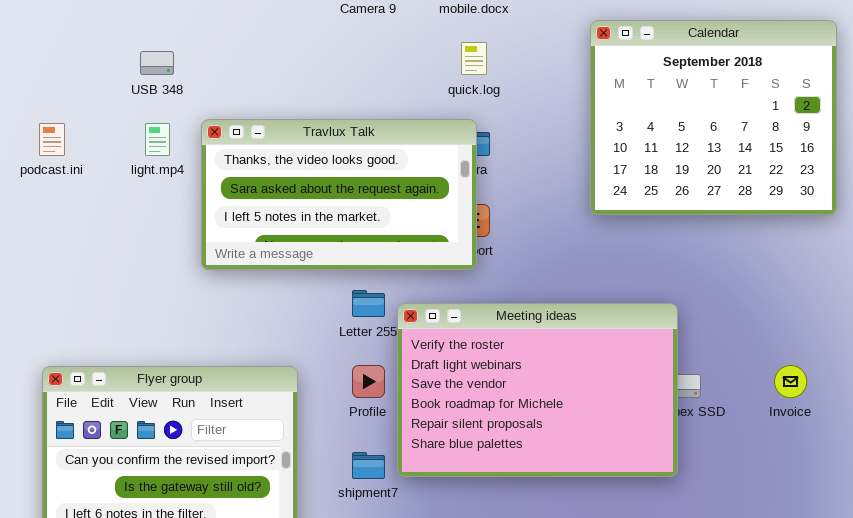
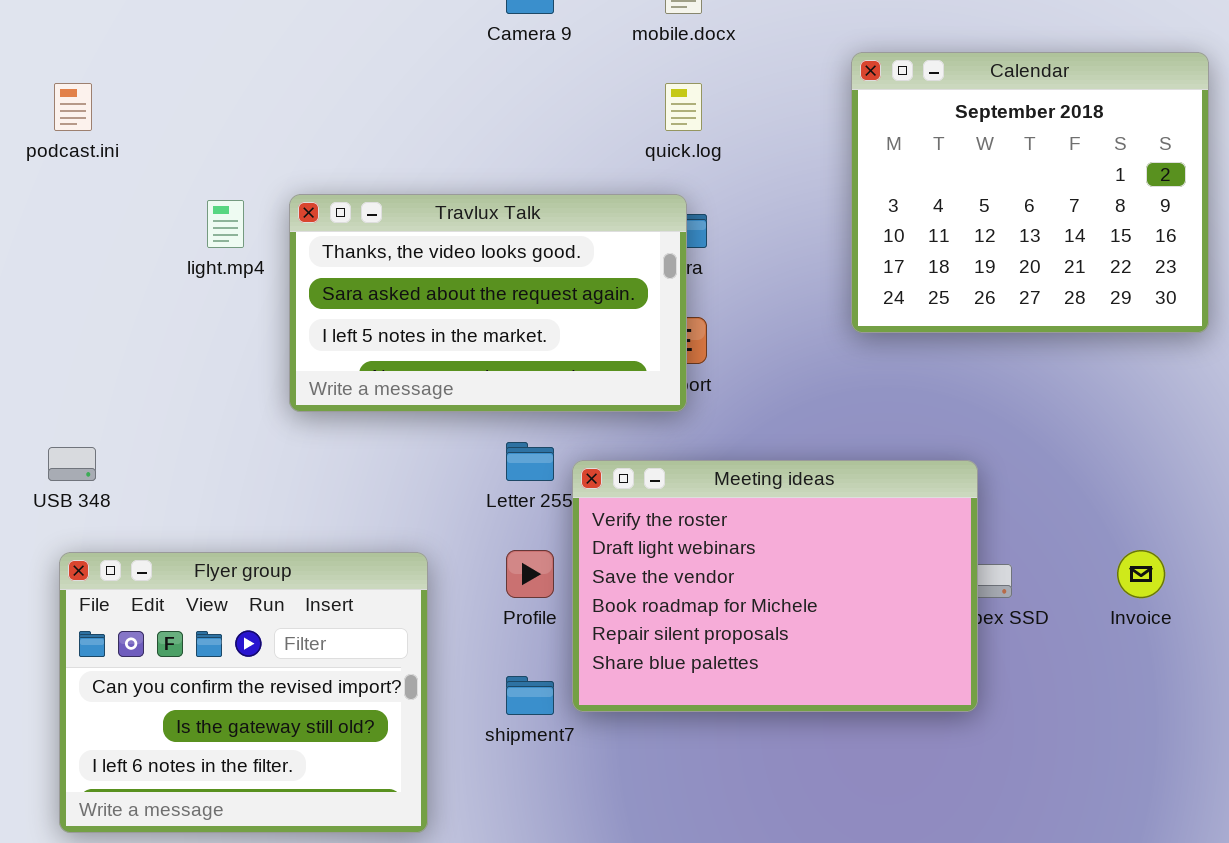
USB 348: [140,51,174,75] -> [48,447,96,481], moved
podcast.ini: [39,123,65,156] -> [54,83,92,131], moved

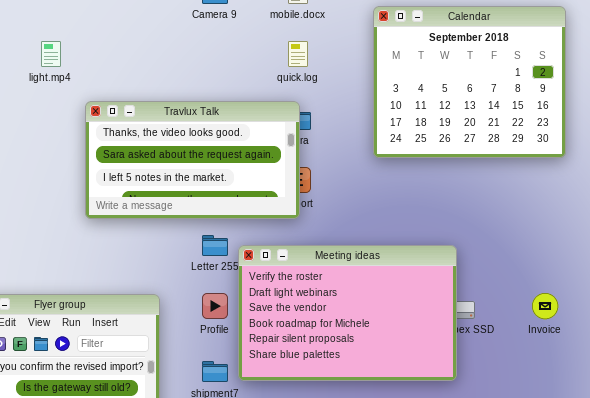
Calendar: [851,52,1209,333] -> [373,6,566,158], moved
light.mp4: [207,200,244,248] -> [41,41,61,67], moved

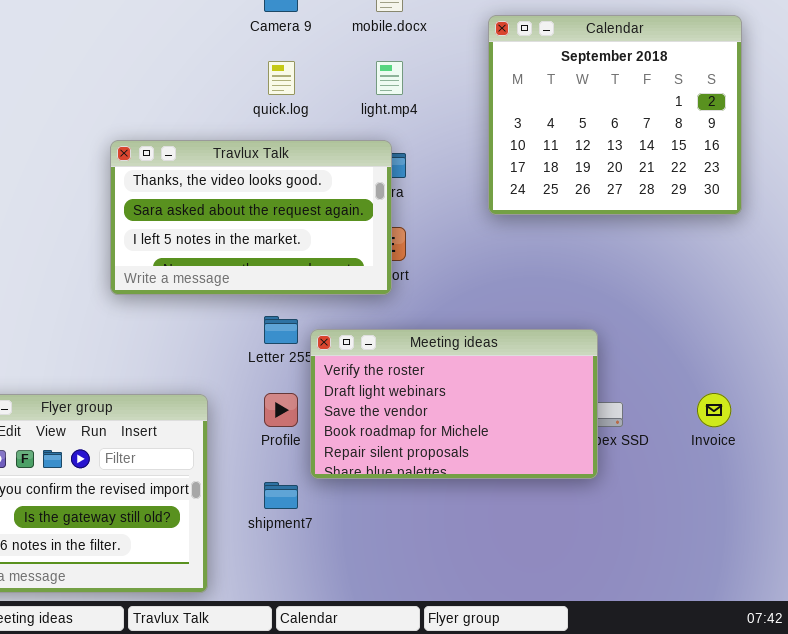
light.mp4: [41,41,61,67] -> [376,61,403,95], moved
quick.log: [288,41,308,67] -> [268,61,295,95], moved
Meeting ideas: [238,245,457,381] -> [310,329,598,479], resized

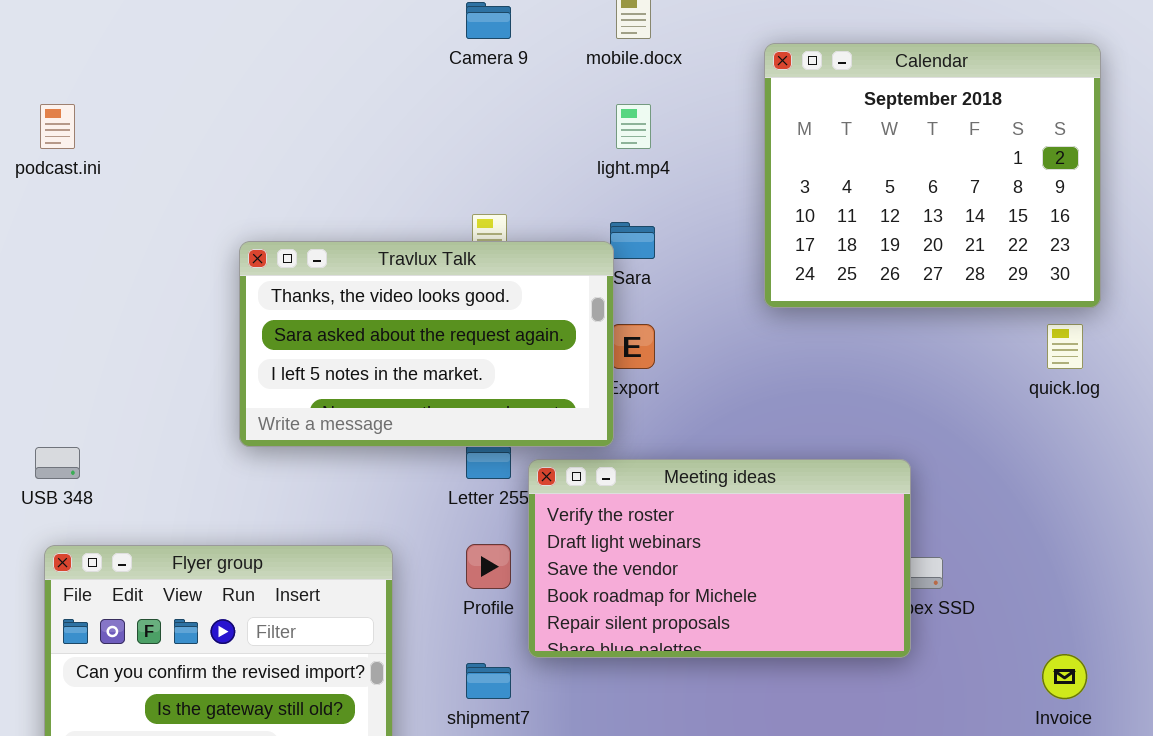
quick.log: [268,61,295,95] -> [1047,324,1083,369], moved
Travlux Talk: [110,140,392,295] -> [239,241,614,447], moved
Invoice: [697,393,731,427] -> [1042,654,1087,699], moved

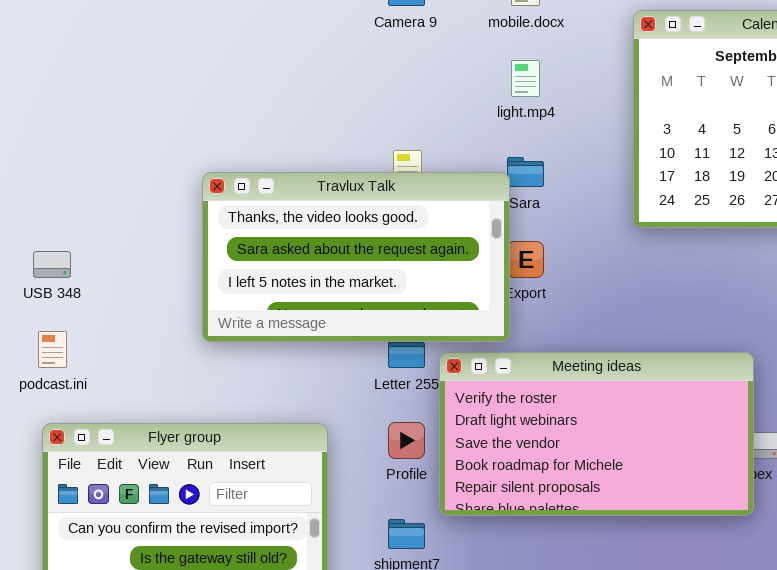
podcast.ini: [40,104,75,149] -> [38,331,67,368], moved
USB 348: [35,447,80,479] -> [33,251,71,278], moved

